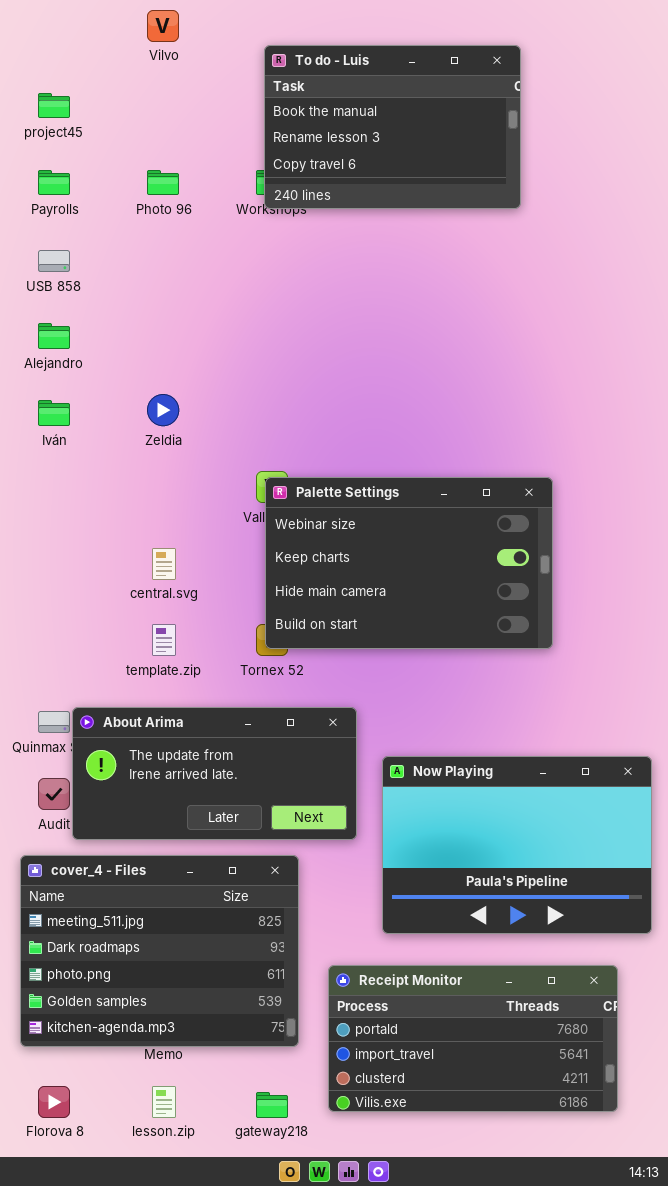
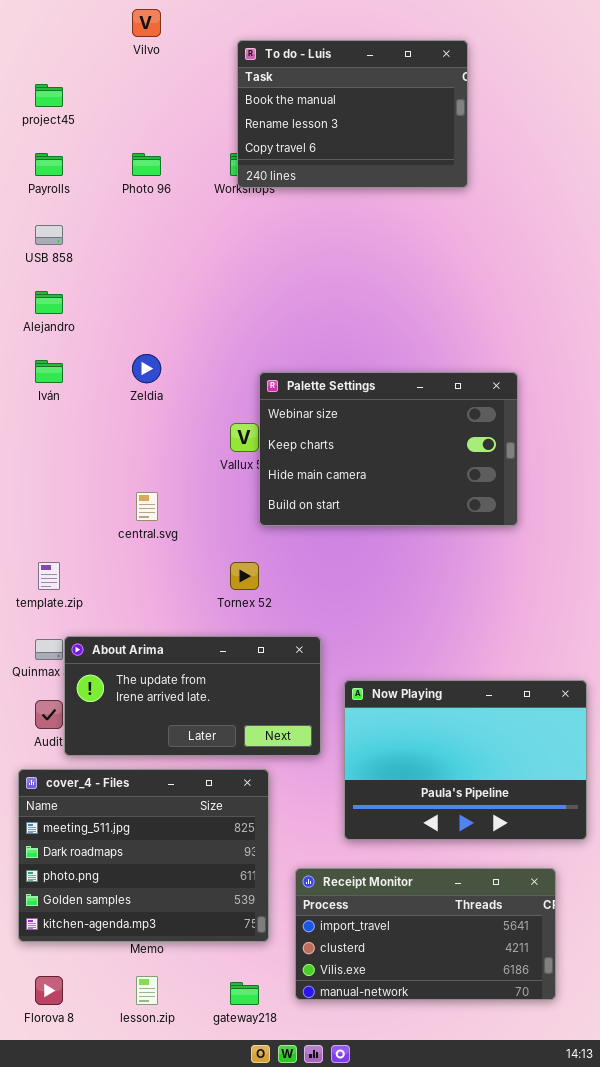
Palette Settings: [265,477,553,649] -> [259,372,518,526], moved
template.zip: [152,624,176,656] -> [38,562,60,590], moved
Receipt Monitor: [328,965,618,1112] -> [295,868,556,1000], scrolled down 1 row

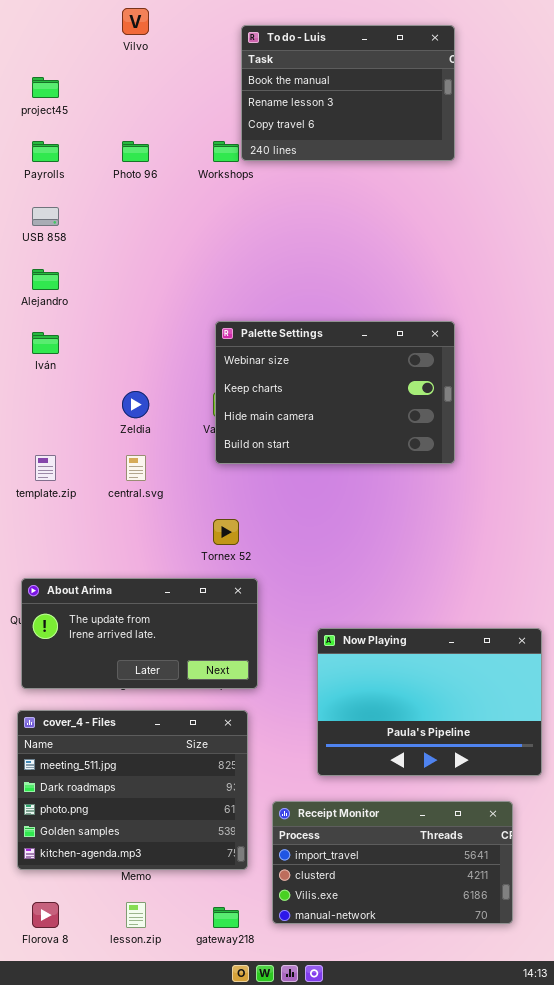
To do - Luis: [237,40,468,188] -> [241,25,455,161], moved
Zeldia: [132,354,161,383] -> [122,391,149,418], moved
Palette Settings: [259,372,518,526] -> [215,321,455,464], moved
template.zip: [38,562,60,590] -> [35,455,56,481], moved
About Arima: [64,636,321,756] -> [21,578,258,689], moved

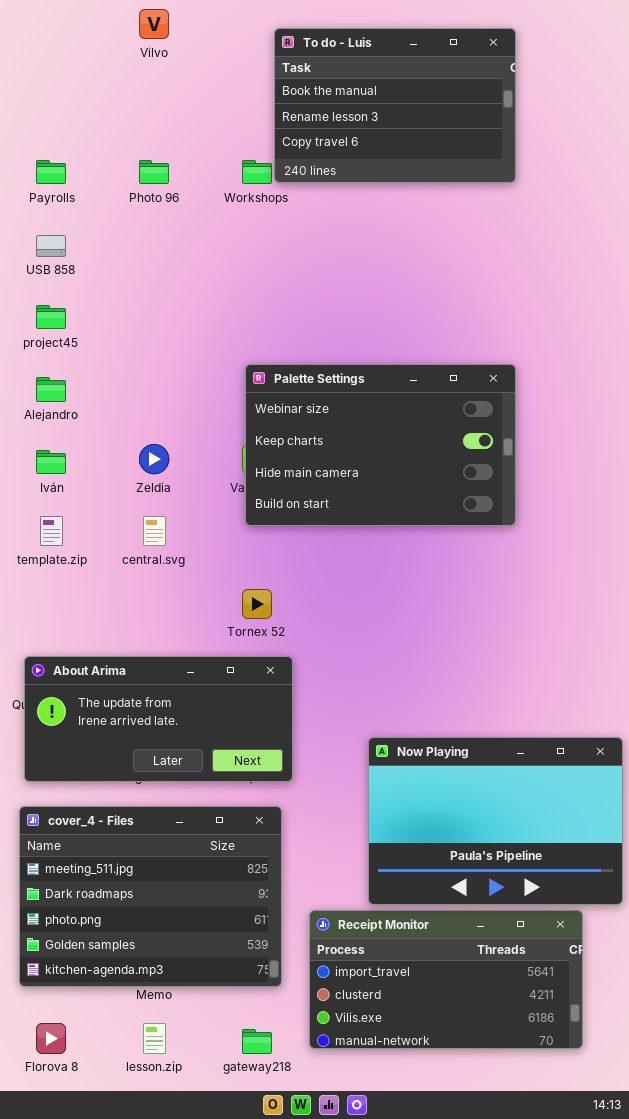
project45: [32,77,59,98] -> [36,305,66,329], moved
Alejandro: [32,269,59,290] -> [36,377,66,402], moved
Iván: [32,332,59,354] -> [36,450,66,474], moved
Now Playing: [317,628,542,776] -> [368,737,623,905], moved

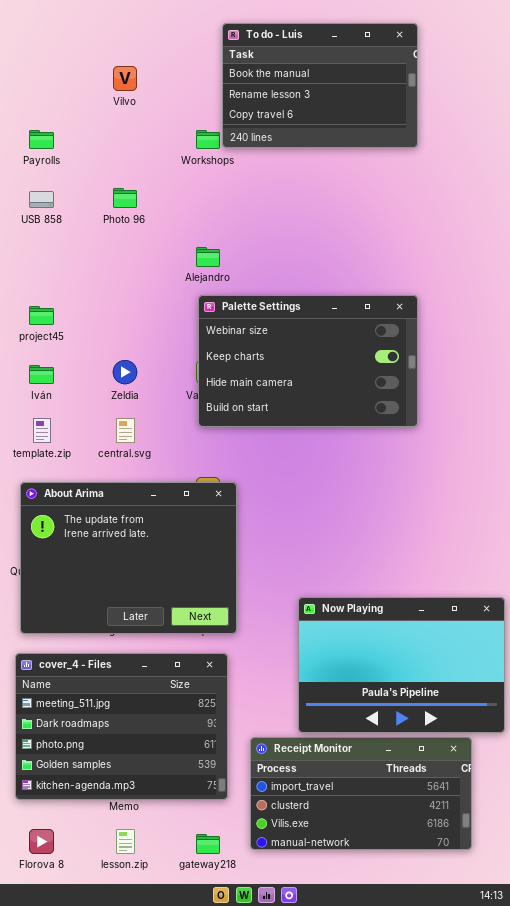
Vilvo: [139,9,169,39] -> [113,66,137,91], moved
Photo 96: [139,160,169,184] -> [113,188,137,208], moved
project45: [36,305,66,329] -> [29,306,54,325], moved
Alejandro: [36,377,66,402] -> [196,247,220,267], moved
About Arima: [24,656,293,782] -> [20,482,237,634], resized

